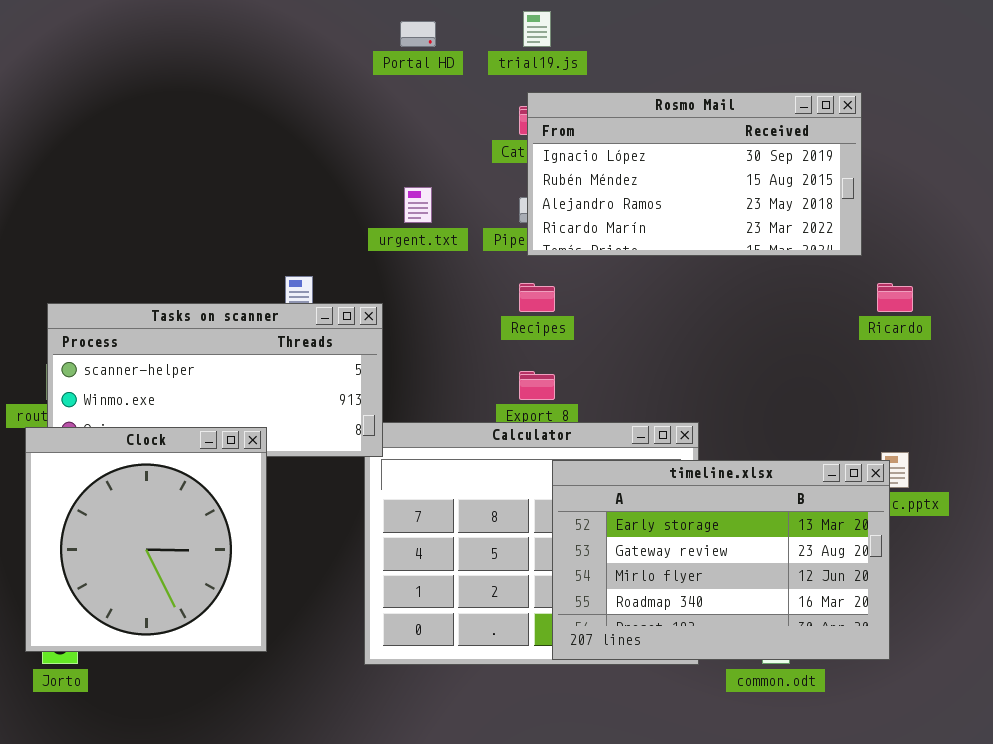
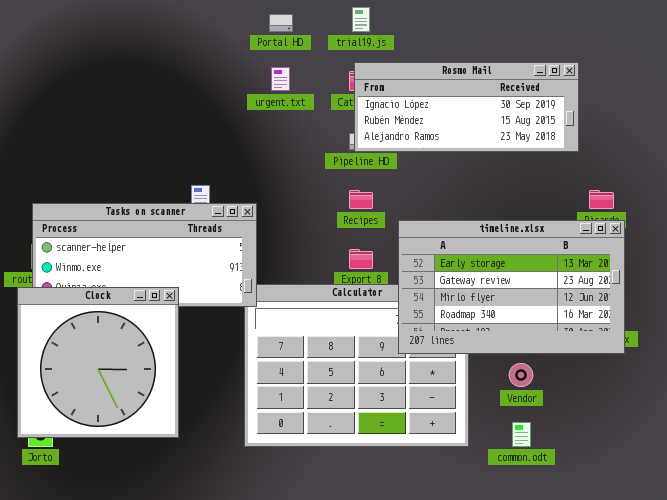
Rosmo Mail: [527,92,862,256] -> [354,62,579,152], resized
urgent.txt: [404,187,432,223] -> [271,67,290,91], moved
timeline.xlsx: [552,460,890,660] -> [398,220,625,354], moved

